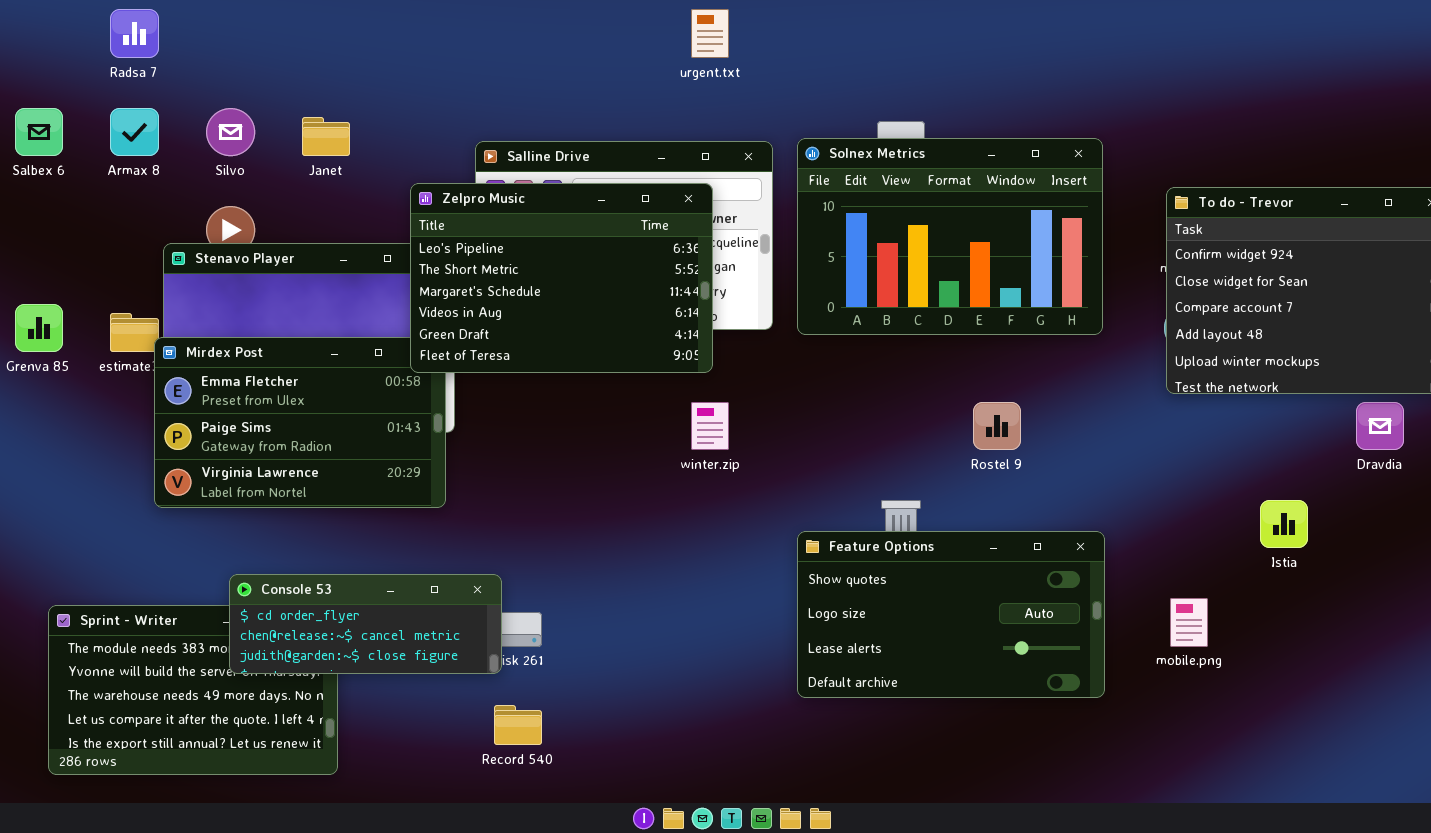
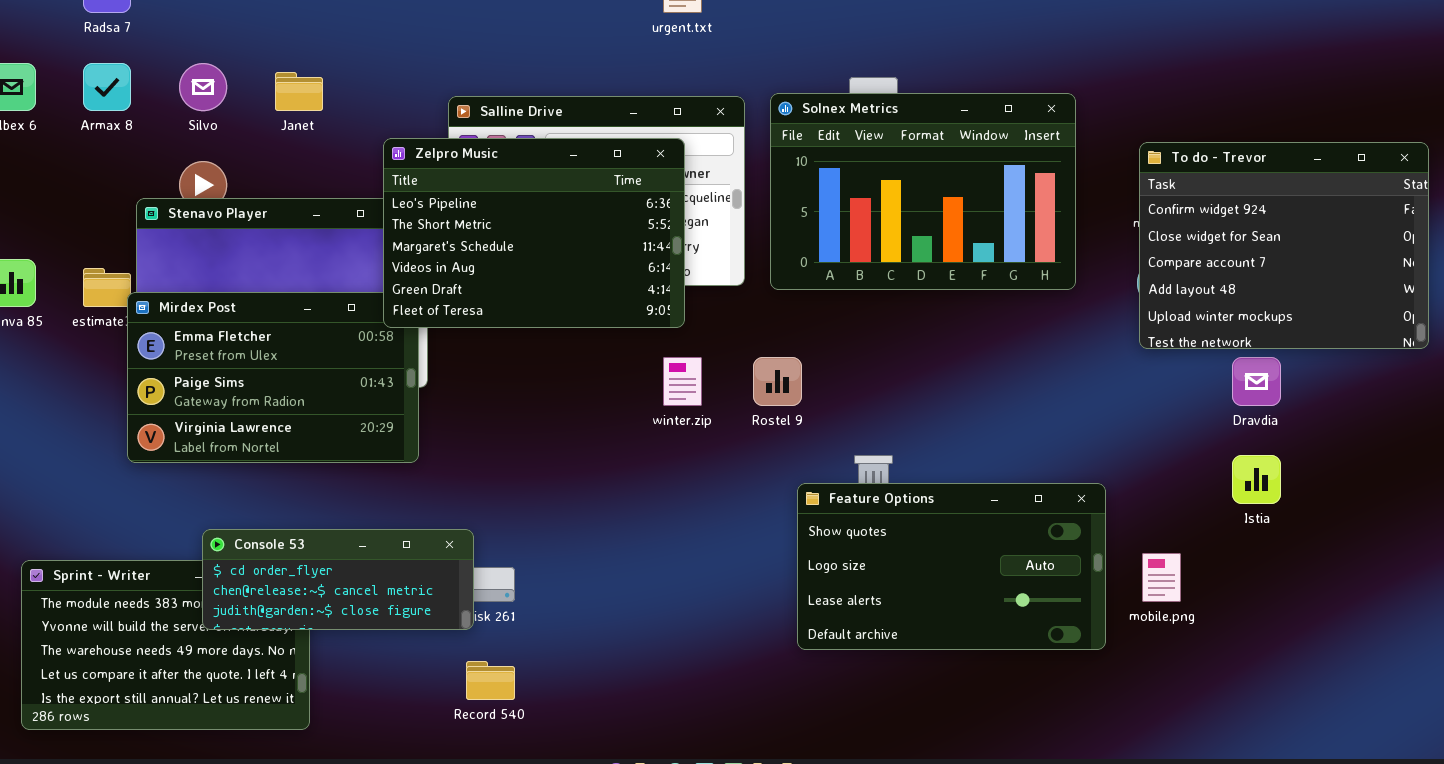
Rostel 9: [973,402,1021,450] -> [753,357,802,406], moved
Dravdia: [1356,402,1404,450] -> [1232,357,1281,406], moved
Feature Options: [797,531,1105,698] -> [797,483,1106,650], moved

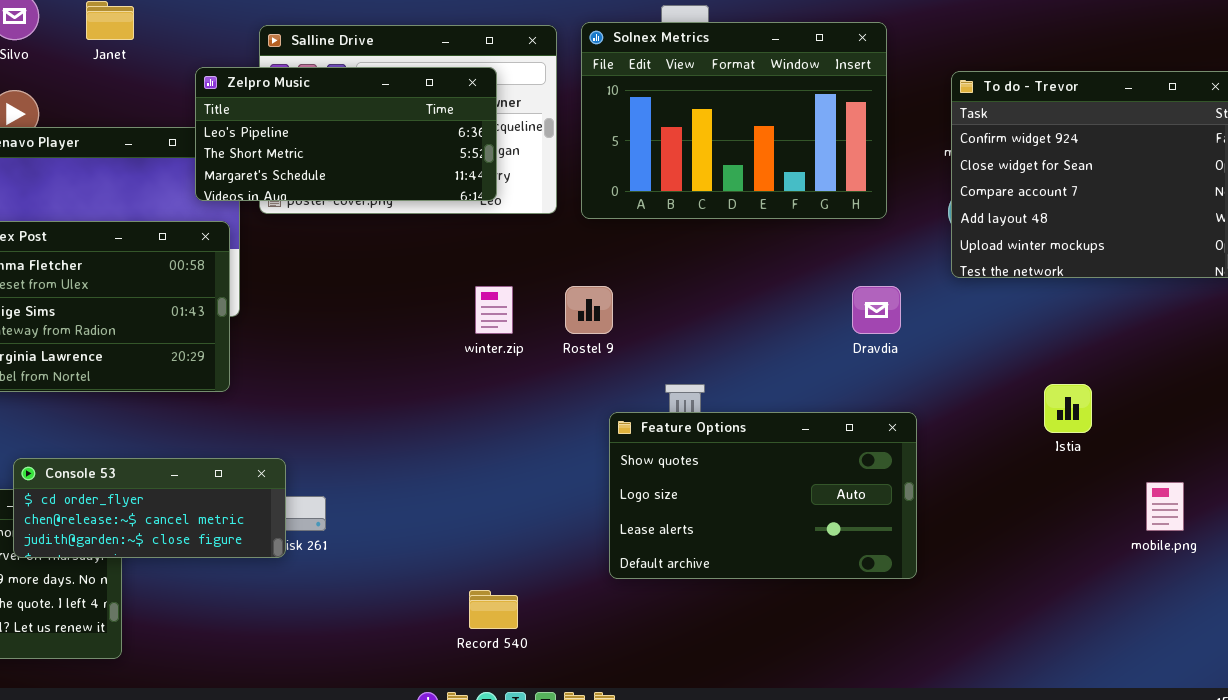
Zelpro Music: [383,138,685,328] -> [195,67,497,201], resized
Dravdia: [1232,357,1281,406] -> [852,286,901,334], moved
mobile.png: [1142,553,1181,602] -> [1146,482,1184,531], moved
Record 540: [466,661,515,700] -> [469,590,518,629], moved

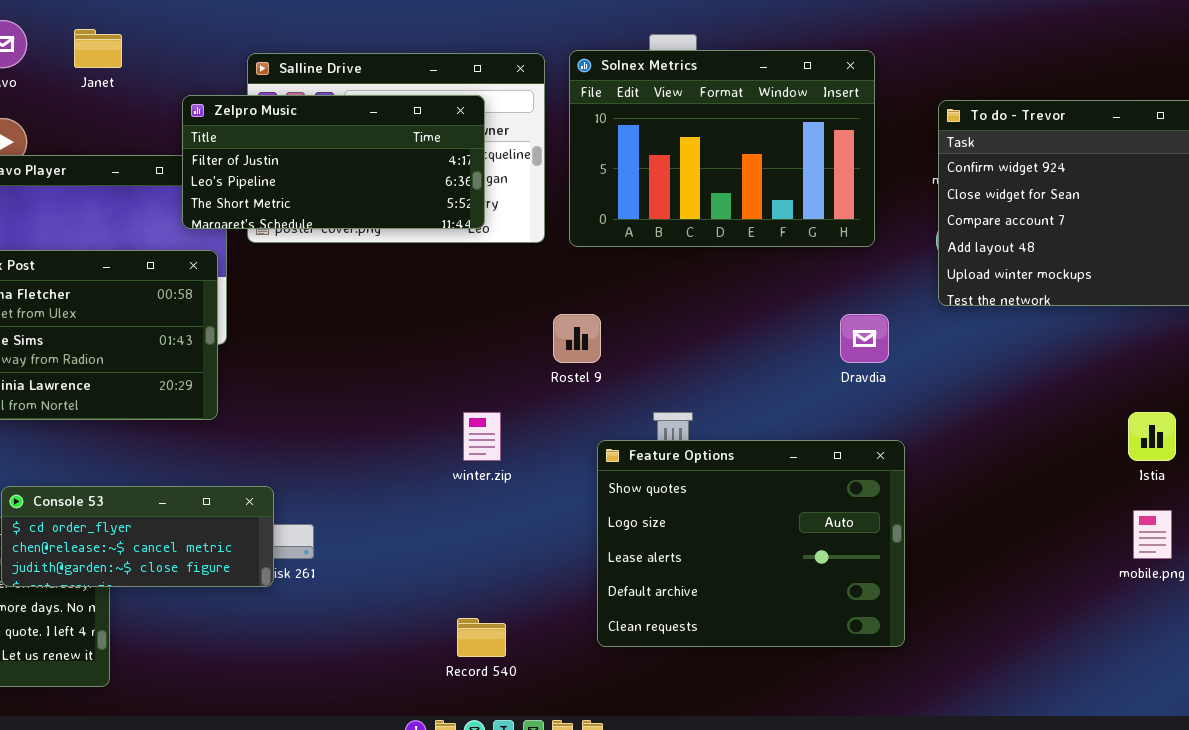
Zelpro Music: [195,67,497,201] -> [182,95,485,229], scrolled up 1 row
winter.zip: [475,286,513,334] -> [463,412,501,461], moved
Istia: [1044,384,1092,433] -> [1128,412,1176,461], moved
Feature Options: [609,412,917,579] -> [597,440,905,647], resized

